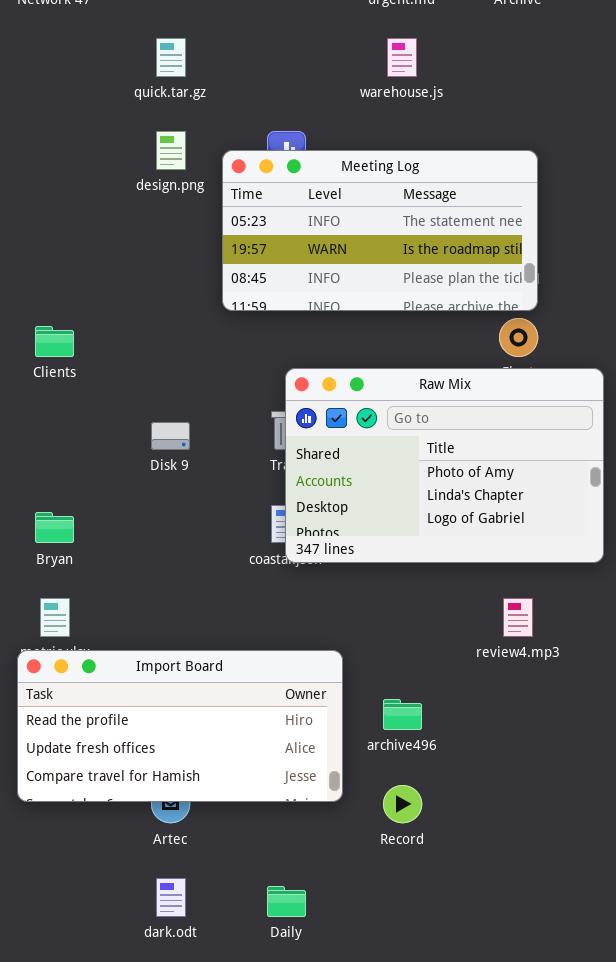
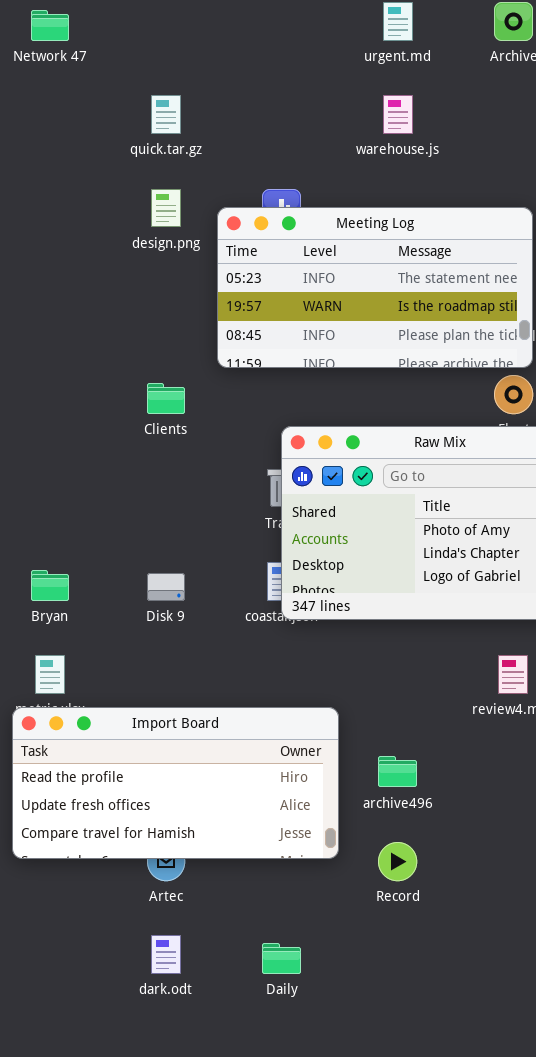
Clients: [35,326,74,357] -> [147,383,185,414], moved
Disk 9: [151,422,190,450] -> [147,573,185,601], moved

